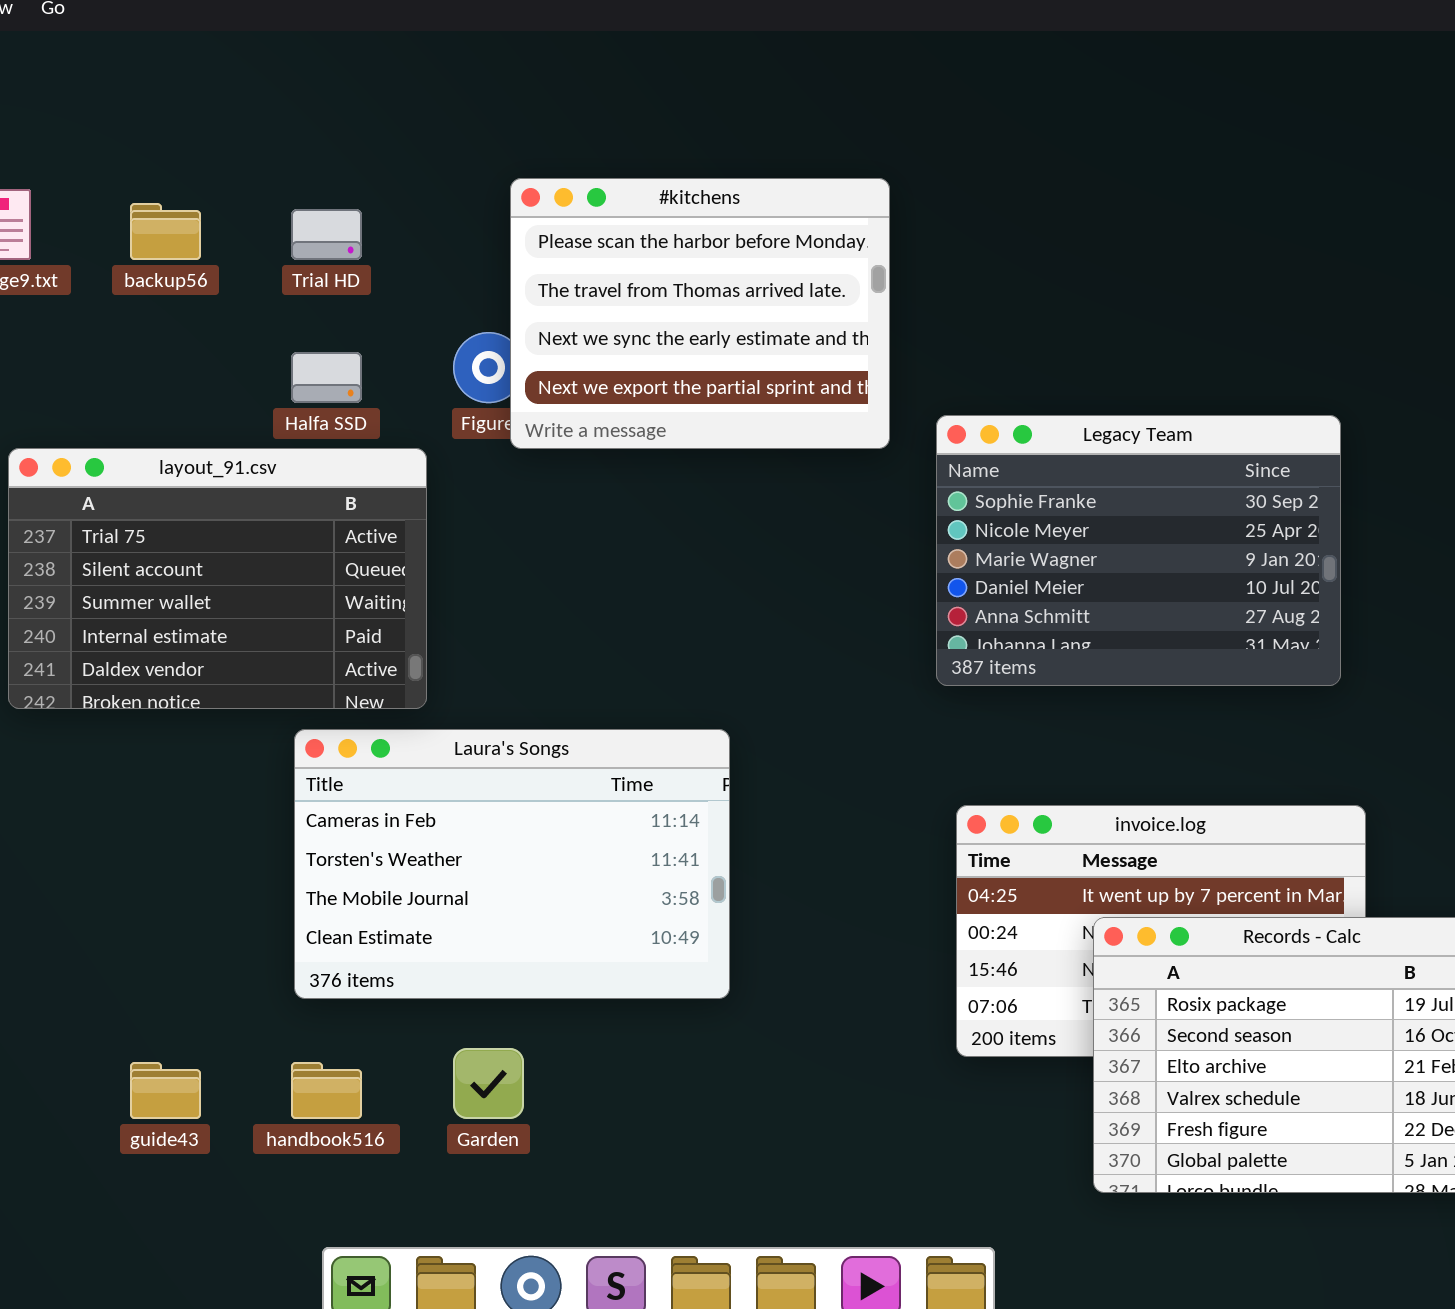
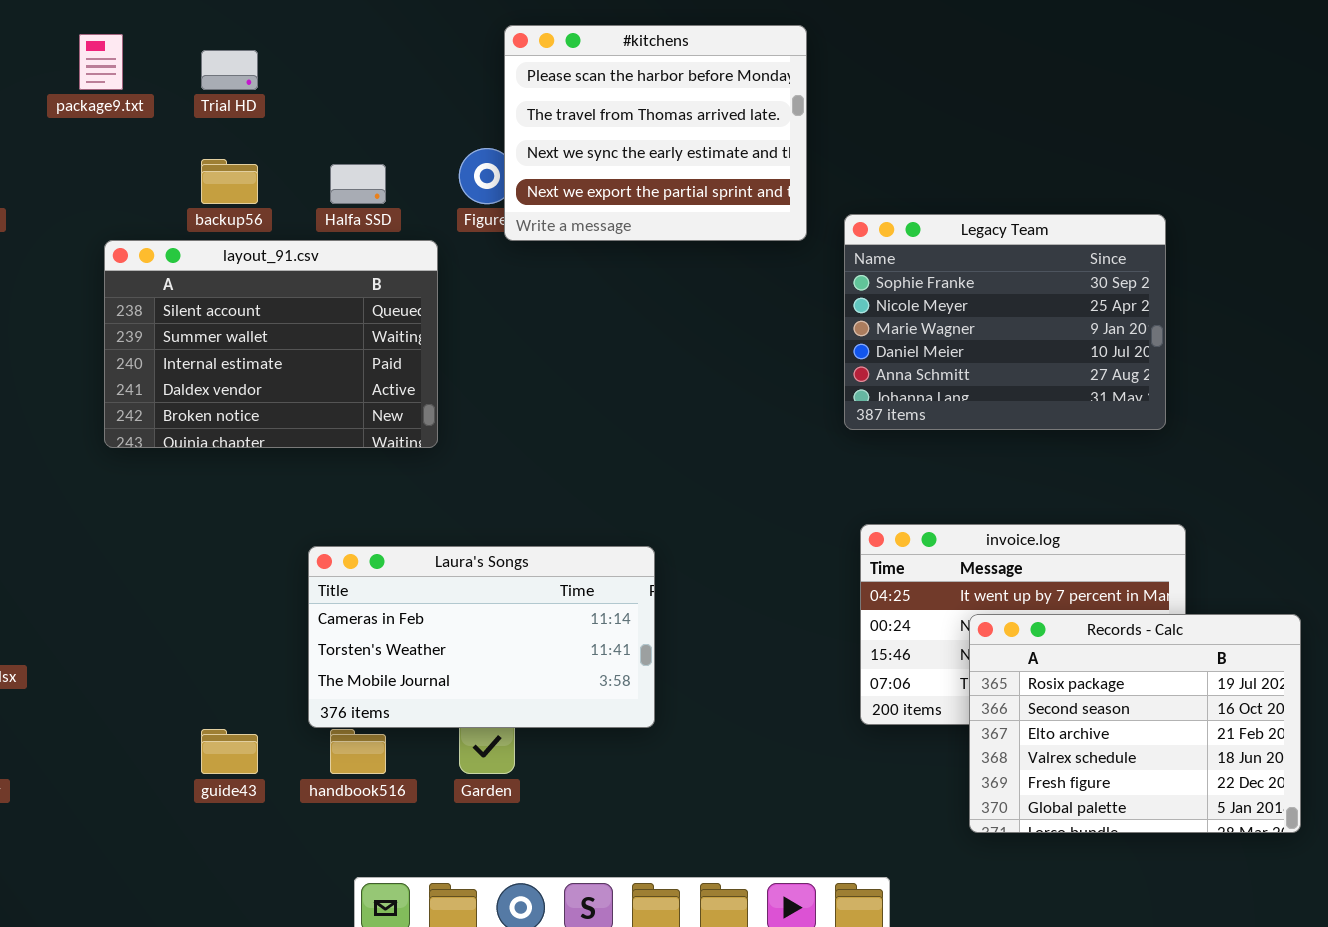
backup56: [130,203,201,260] -> [201,159,258,204], moved
Trial HD: [291,209,362,260] -> [201,50,258,90], moved
layout_91.csv: [8,448,427,709] -> [104,240,438,448], scrolled down 1 row
Laura's Songs: [294,729,730,999] -> [308,546,655,728], moved, resized

